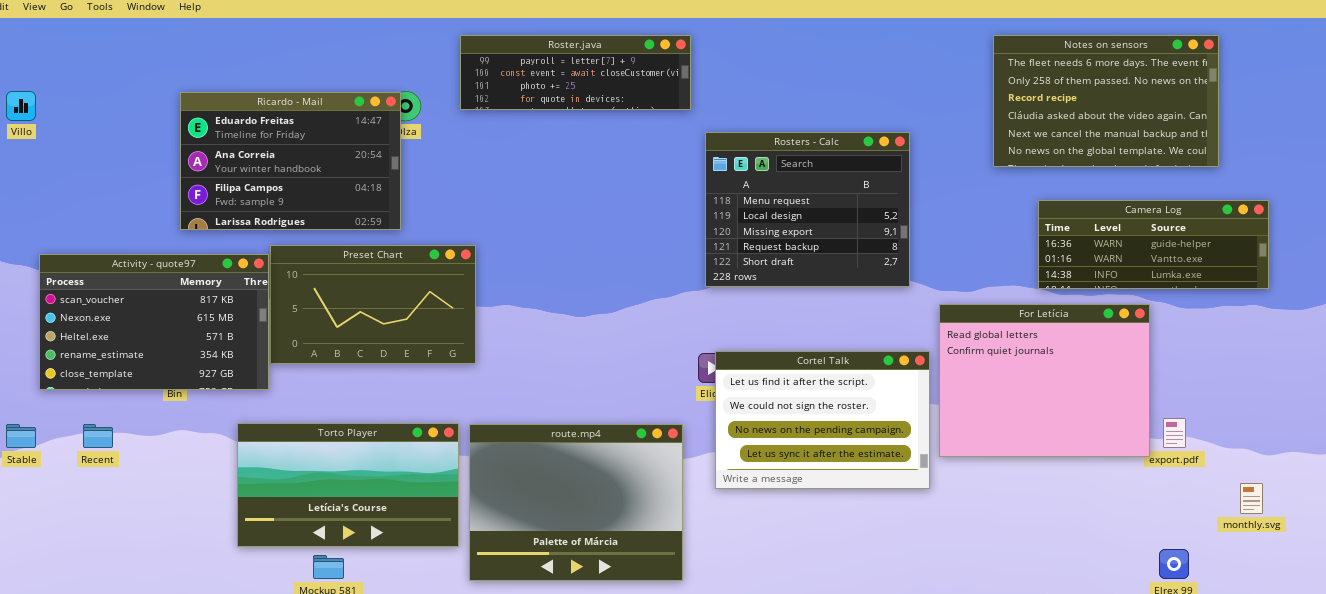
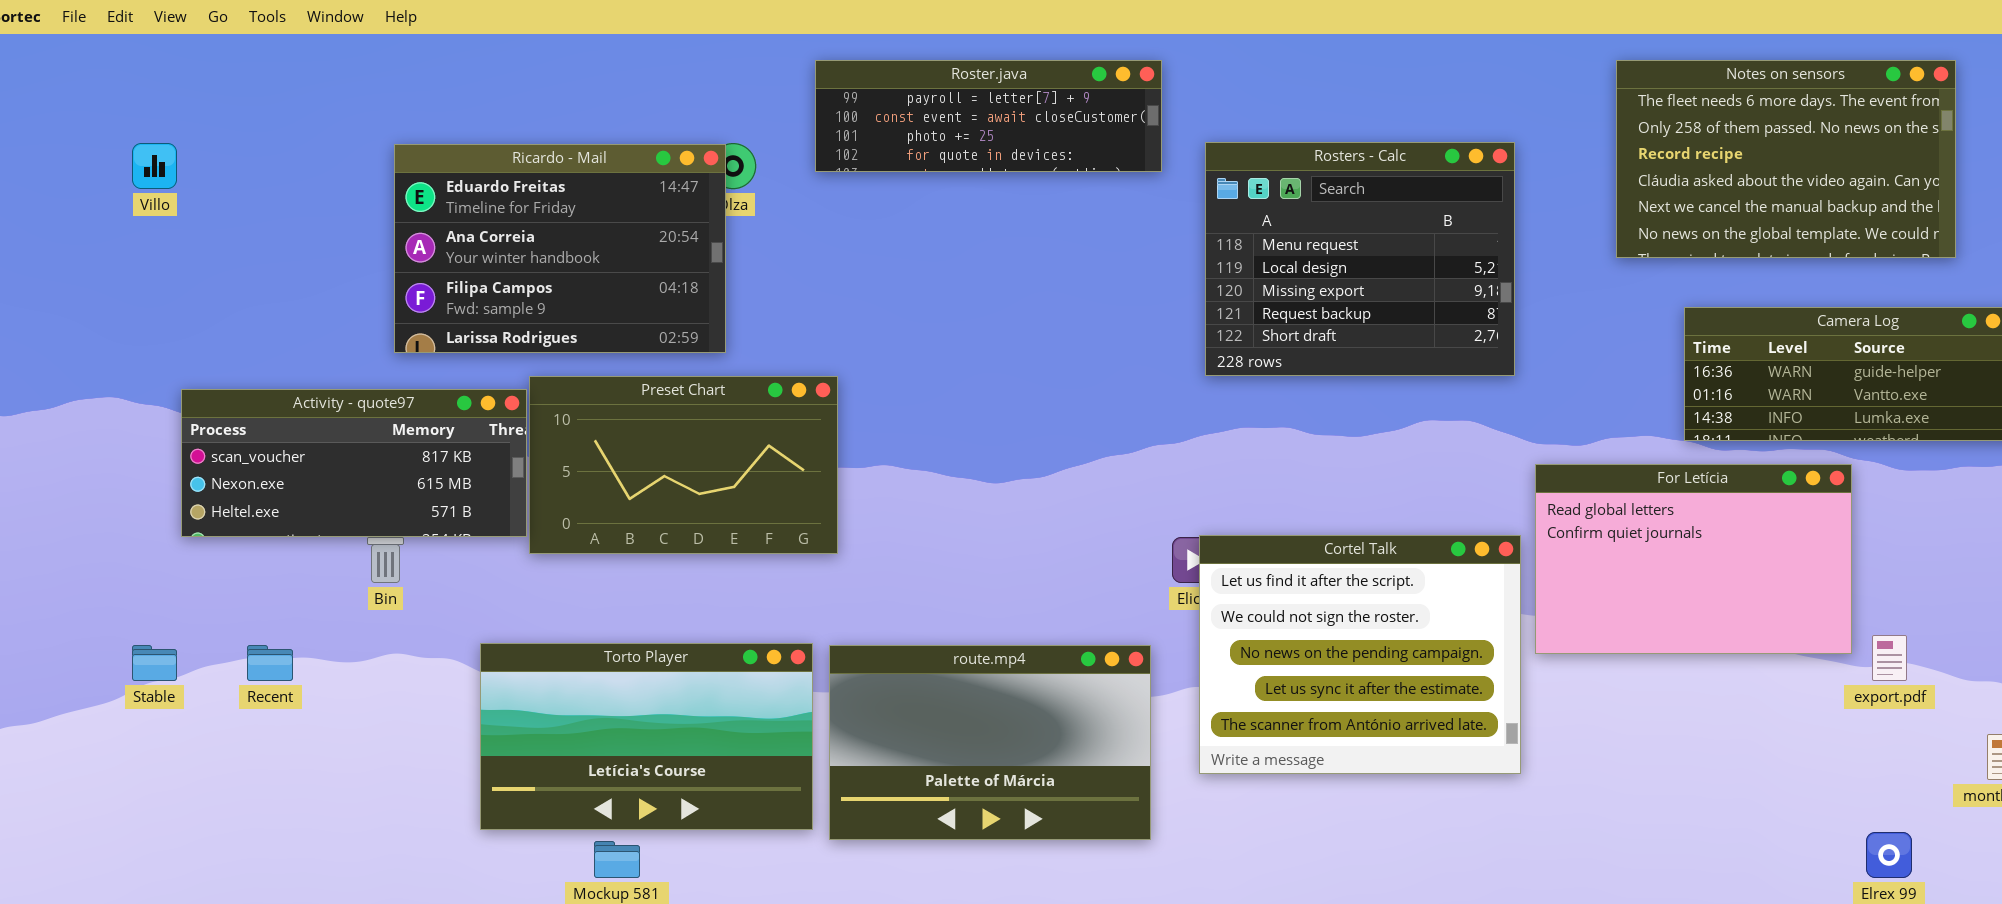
Rosters - Calc: [705,132,910,287] -> [1205,142,1515,376], moved
Activity - quote97: [39,254,269,390] -> [181,389,527,537], resized
For Letícia: [939,304,1150,457] -> [1535,464,1852,654], resized
Cortel Talk: [715,351,930,489] -> [1199,535,1521,774], resized
route.mp4: [469,424,683,581] -> [829,645,1151,840], resized

